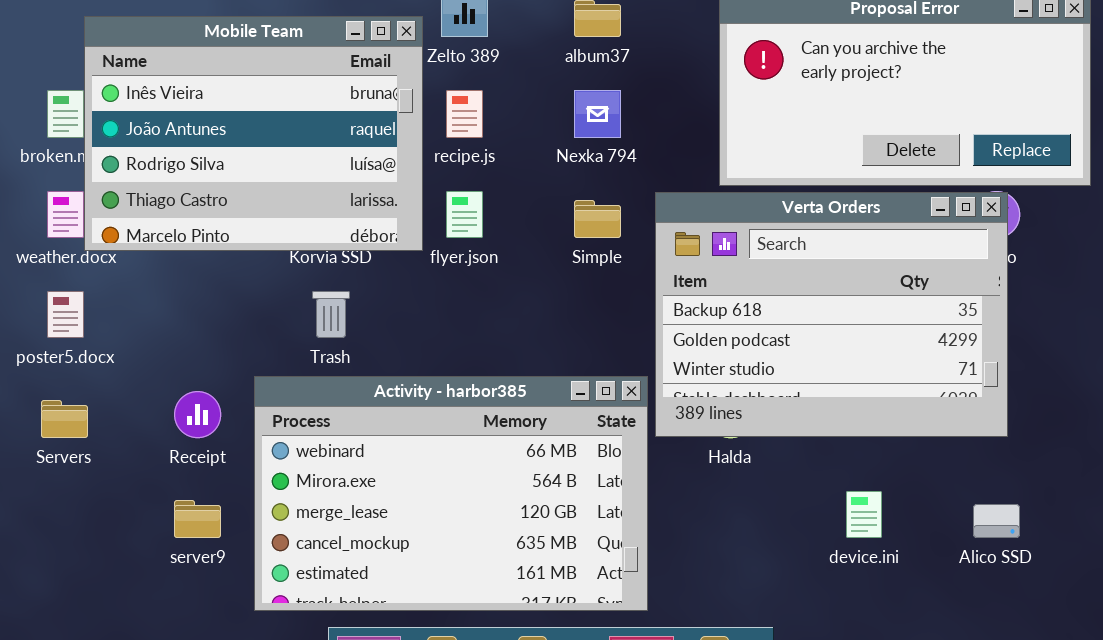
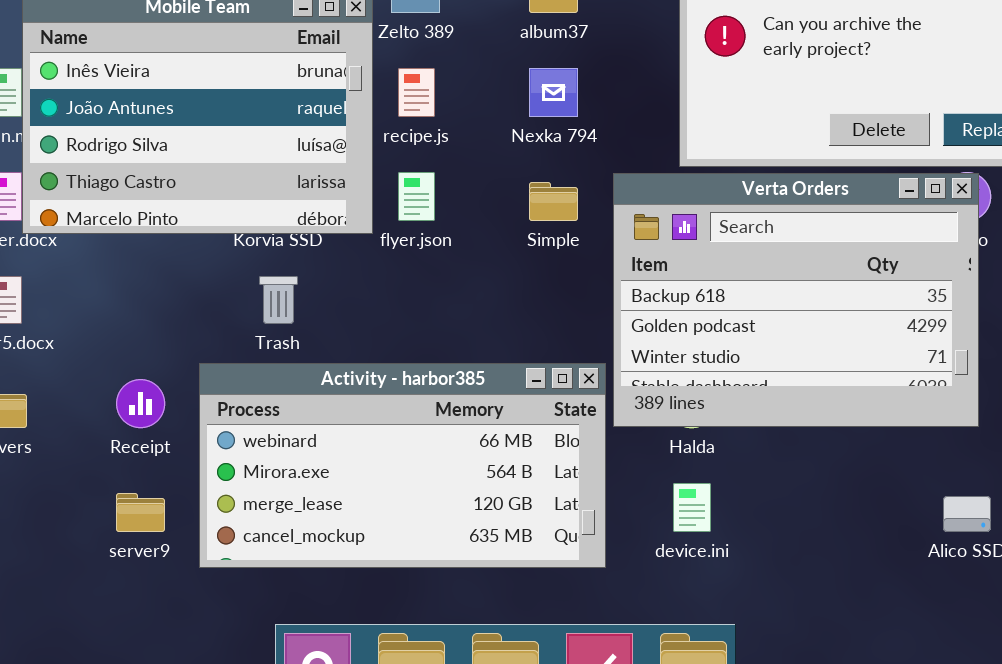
Activity - harbor385: [254,376,648,611] -> [199,363,606,568], resized
device.ini: [846,491,882,538] -> [673,483,711,532], moved

